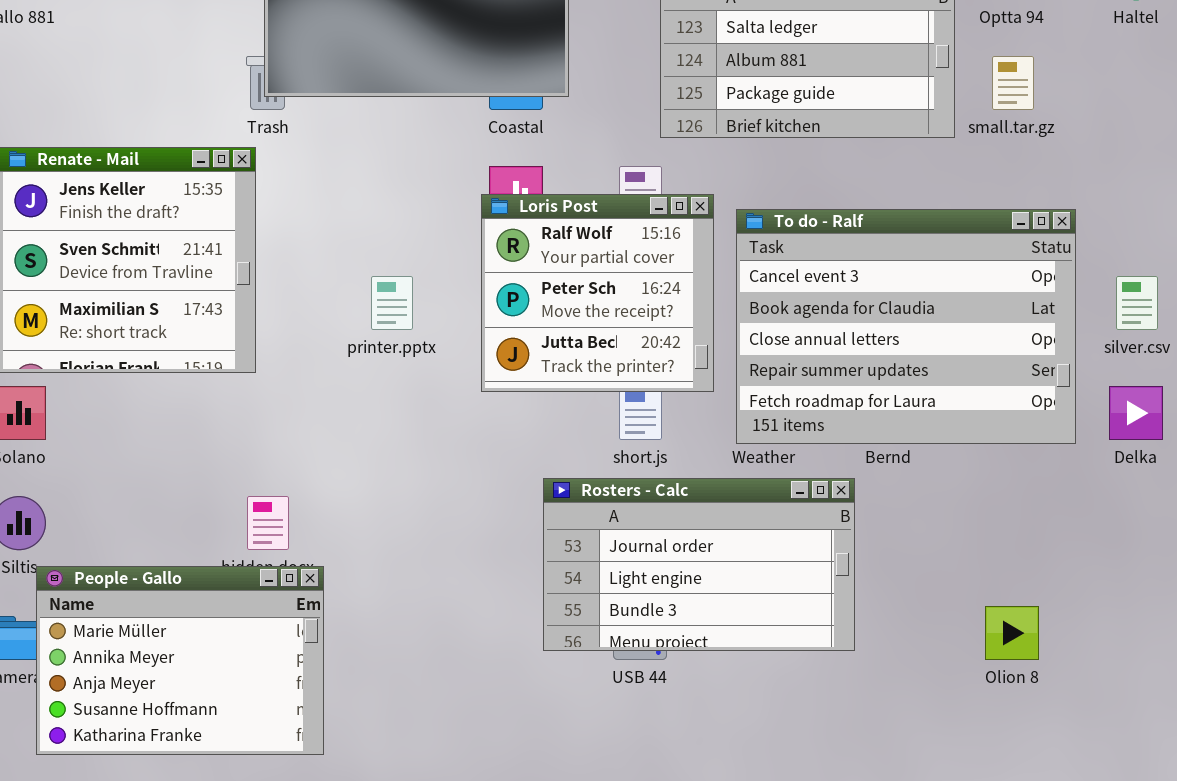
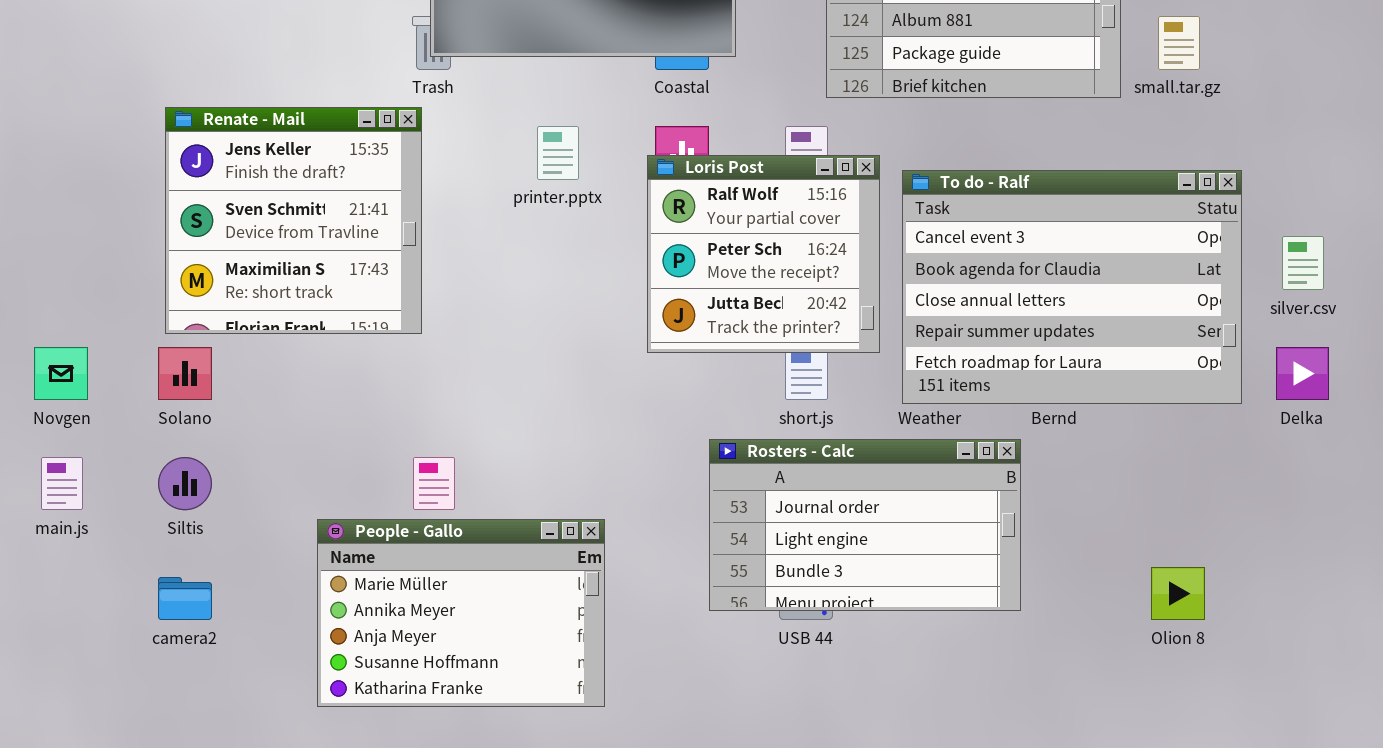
printer.pptx: [371,276,413,330] -> [537,126,579,180], moved
People - Gallo: [36,566,324,755] -> [317,519,605,707], moved

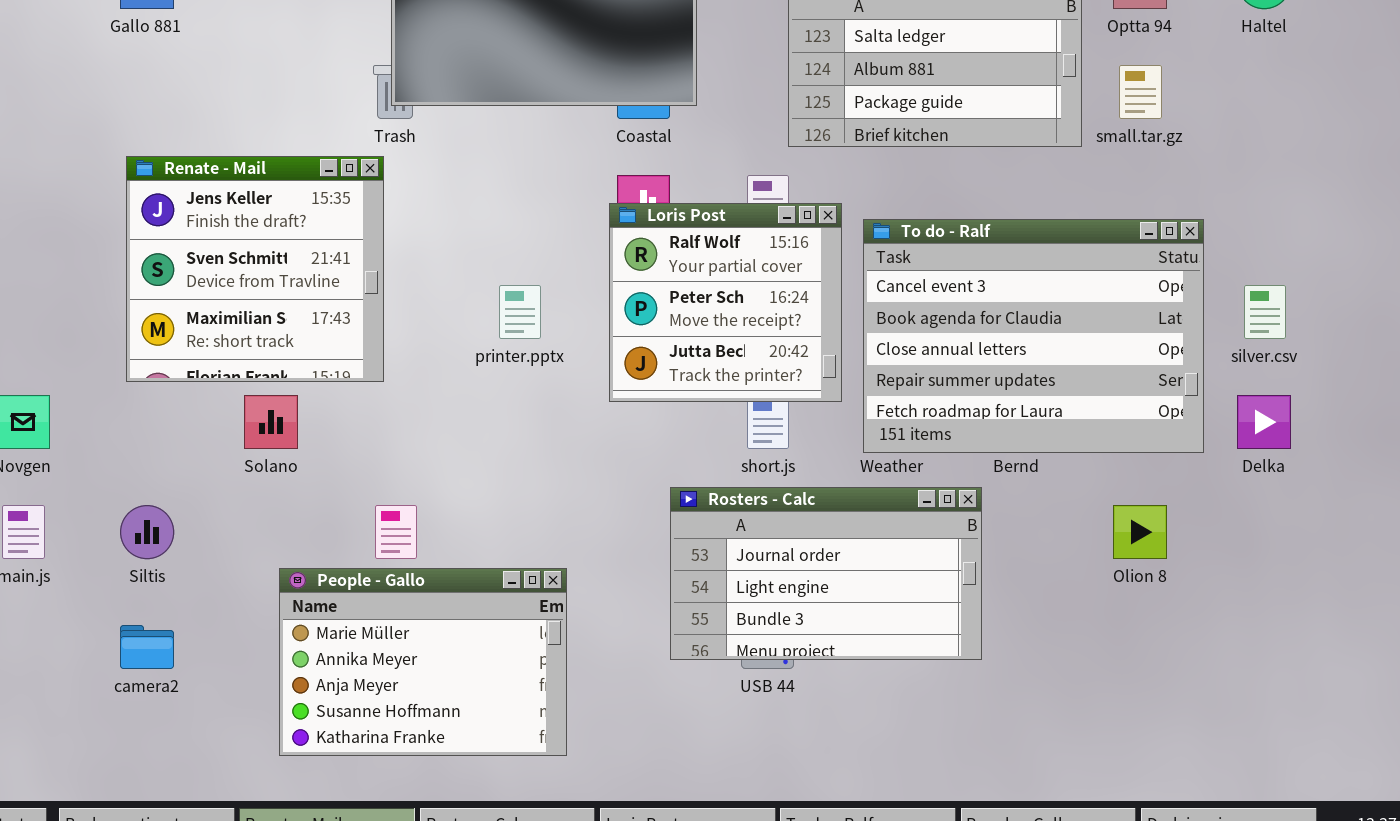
printer.pptx: [537,126,579,180] -> [499,285,541,339], moved
Solano: [158,347,212,400] -> [244,395,298,449], moved
Olion 8: [1151,567,1205,620] -> [1113,505,1167,559], moved

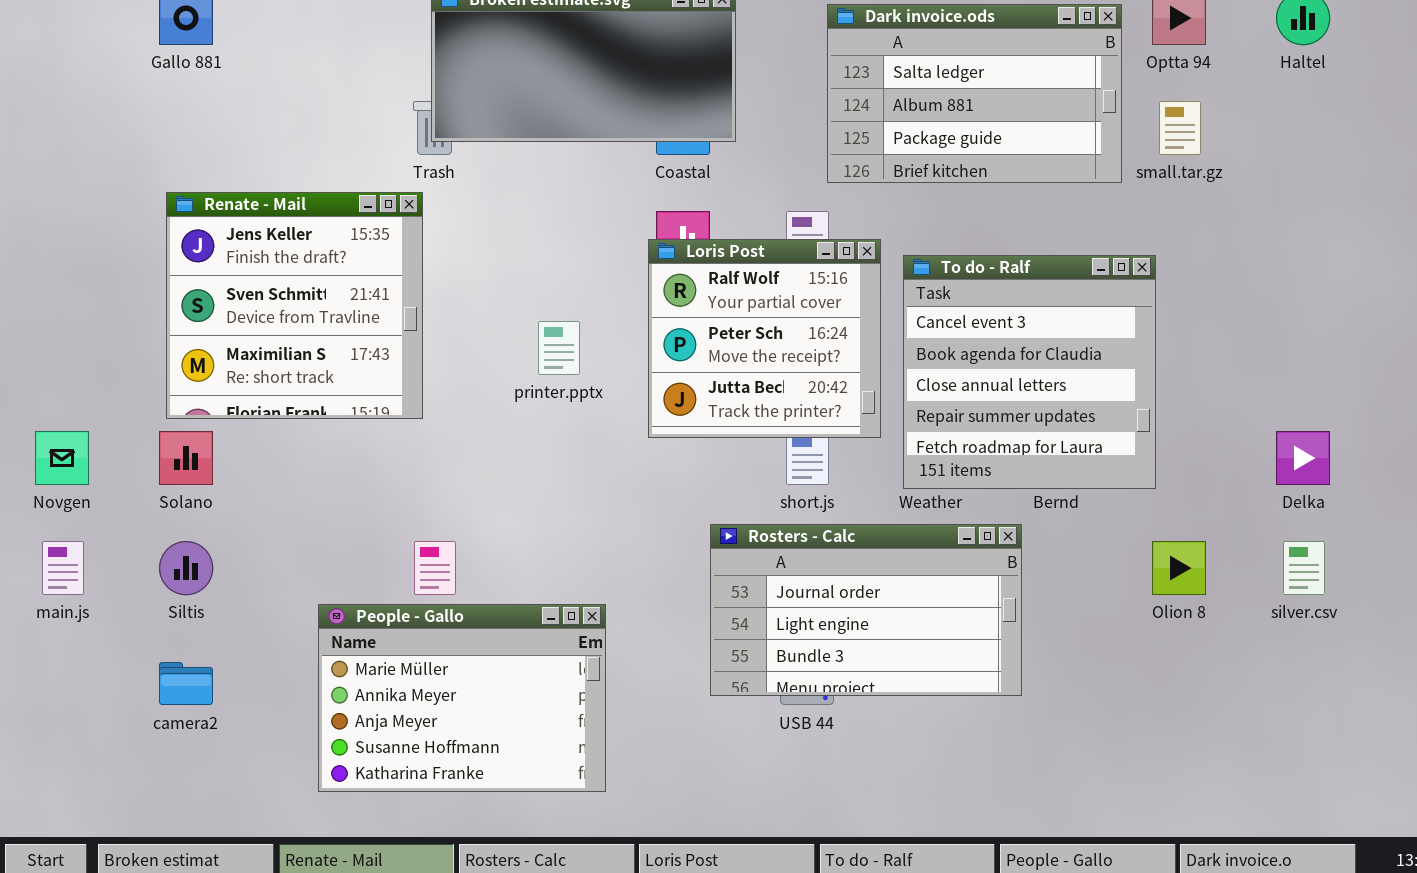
To do - Ralf: [863,219,1204,453] -> [903,255,1156,489], resized
silver.csv: [1244,285,1286,339] -> [1283,541,1325,595], moved
Solano: [244,395,298,449] -> [159,431,213,485], moved

